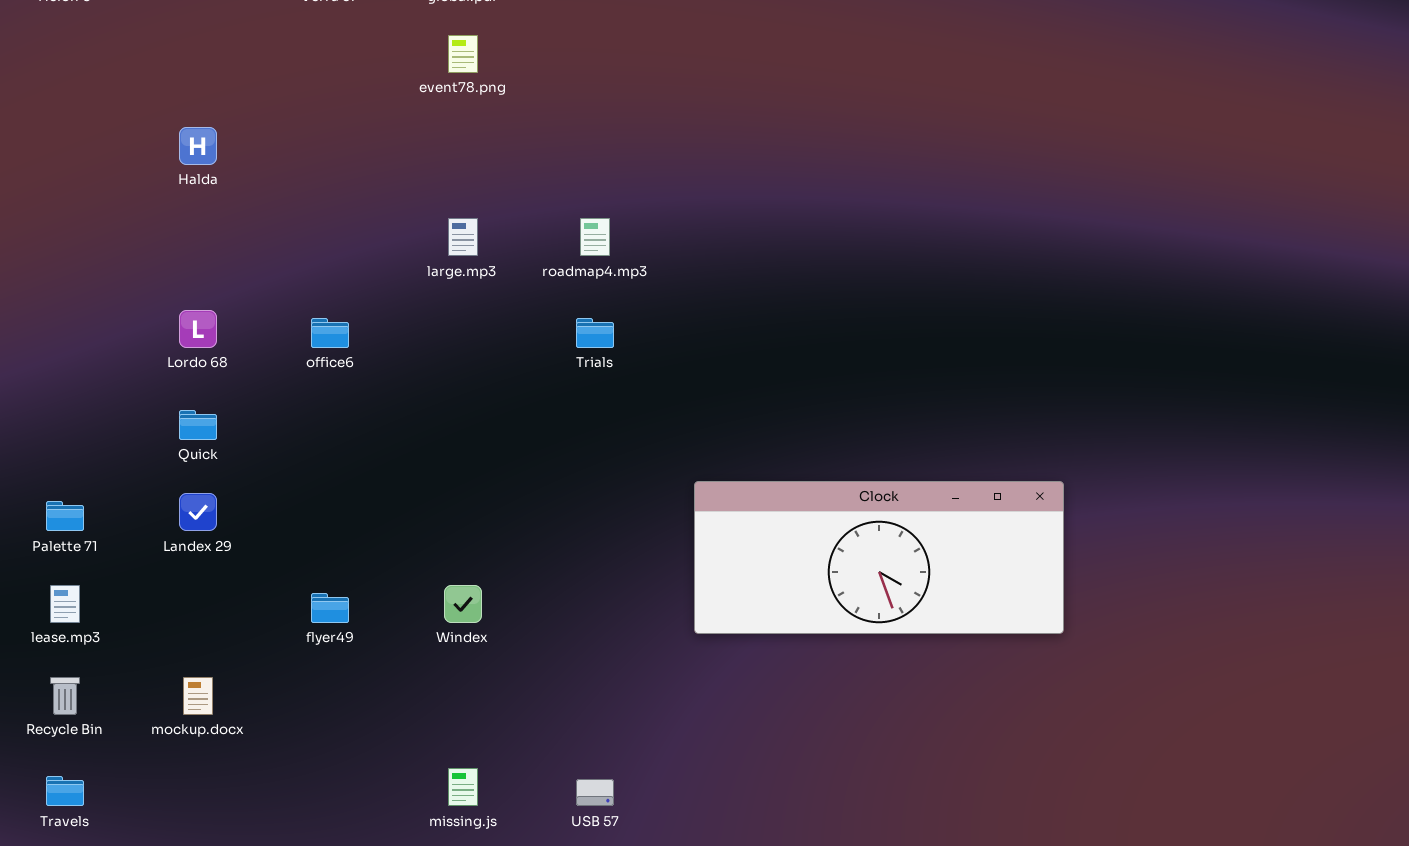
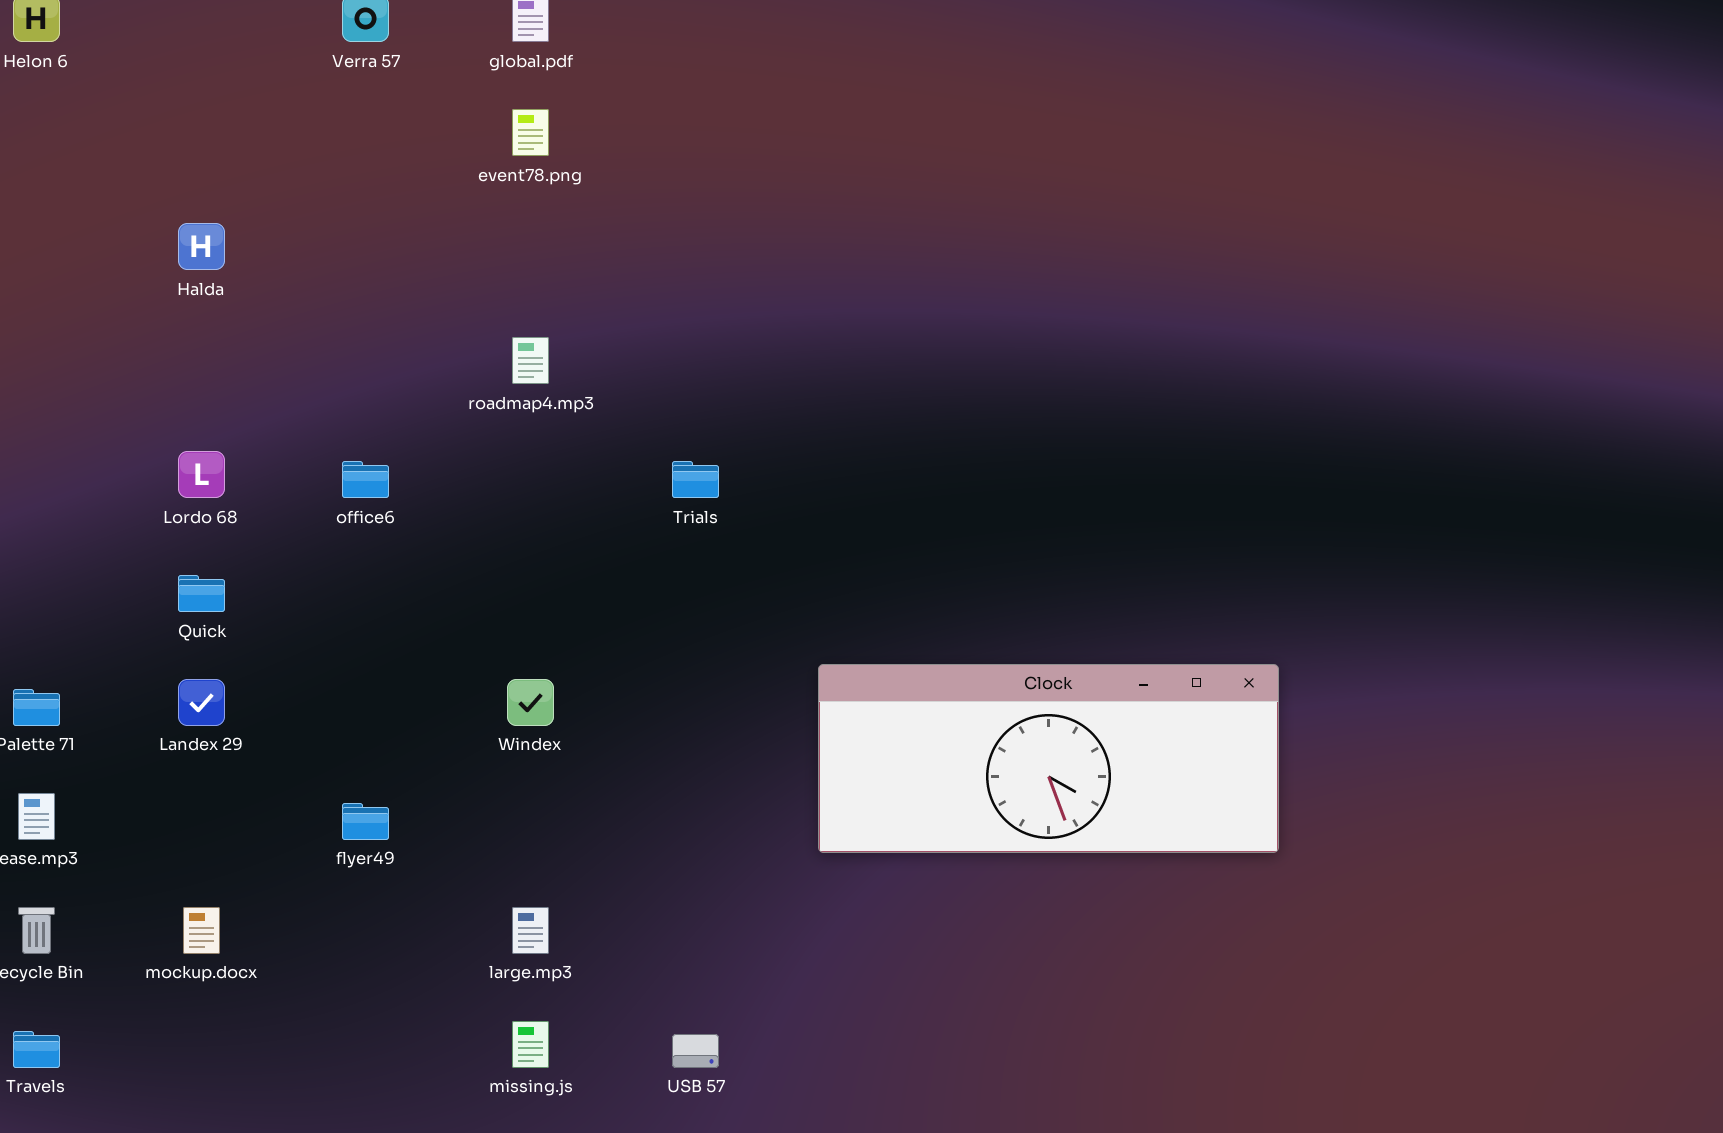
large.mp3: [448,218,478,256] -> [512,907,549,954], moved
roadmap4.mp3: [580,218,610,256] -> [512,337,549,384], moved
Windex: [444,585,482,623] -> [507,679,554,726], moved

